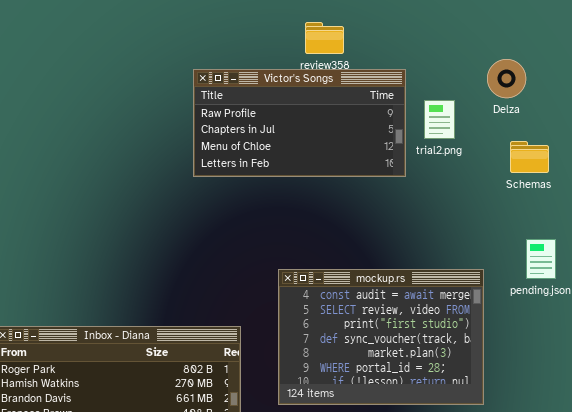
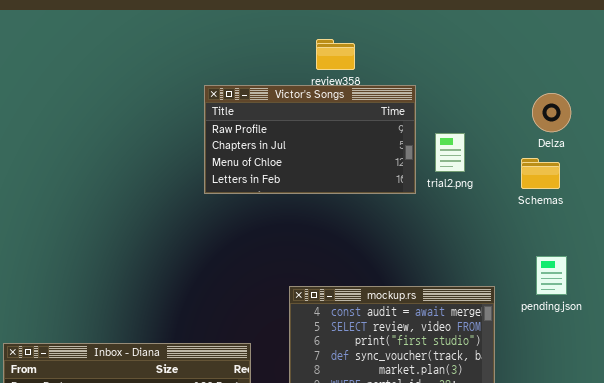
Delza: [487,59,526,98] -> [532,93,571,132], moved
trial2.png: [424,100,455,139] -> [435,133,465,172], moved

